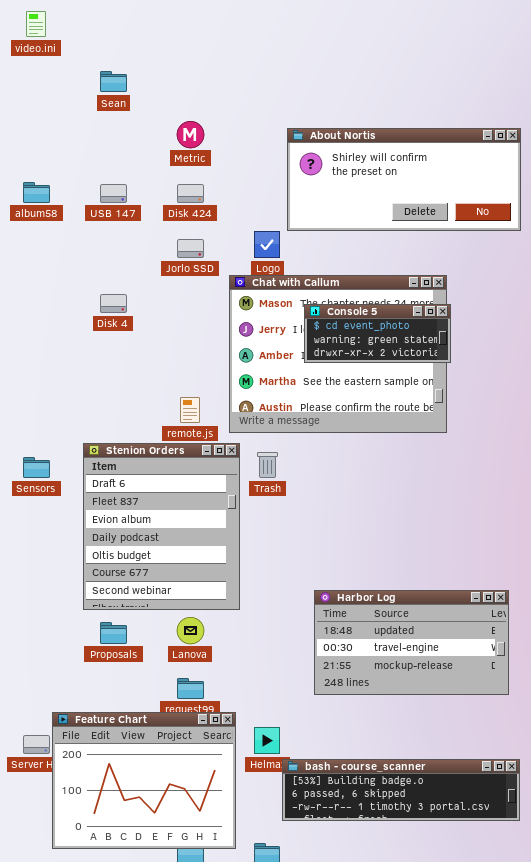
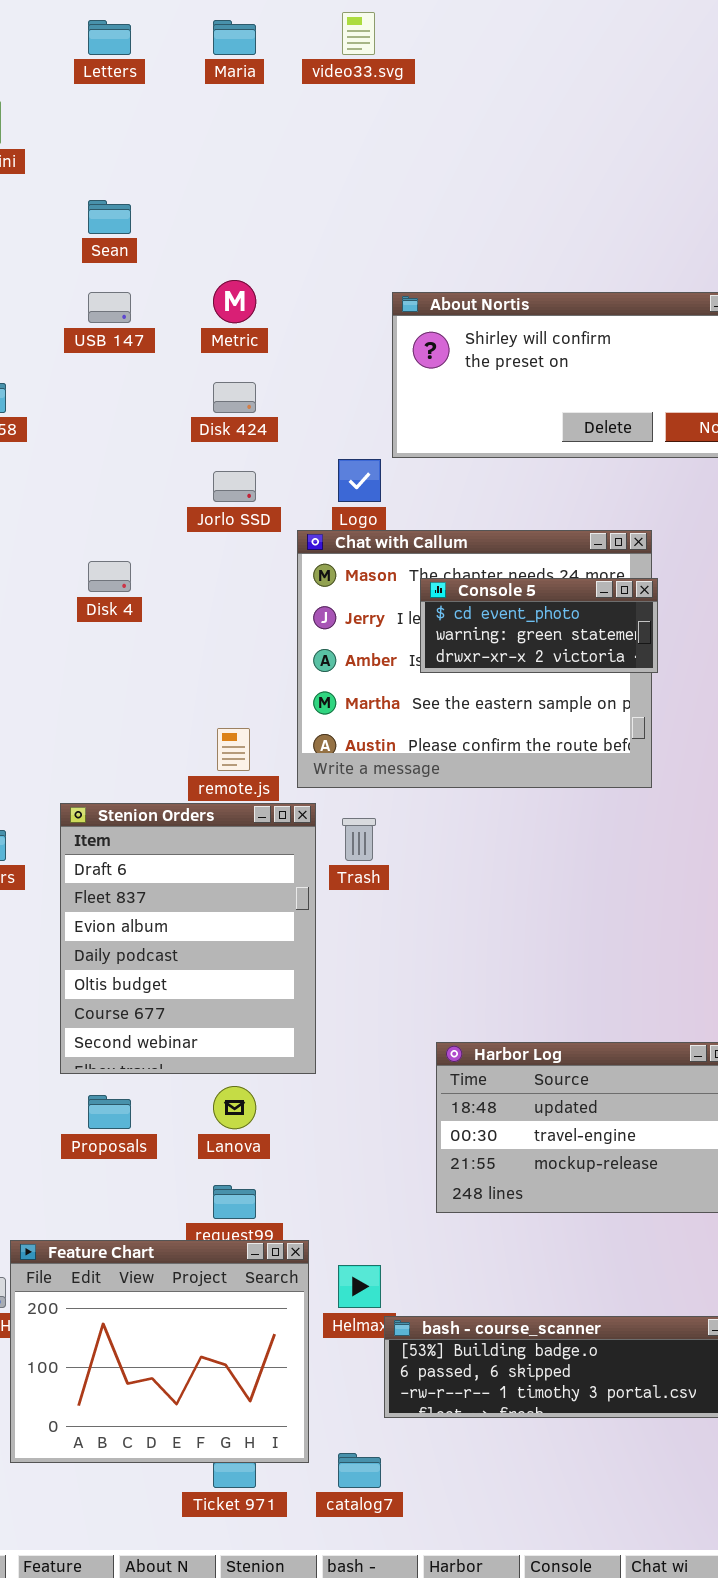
USB 147: [100,184,127,203] -> [88,292,131,323], moved

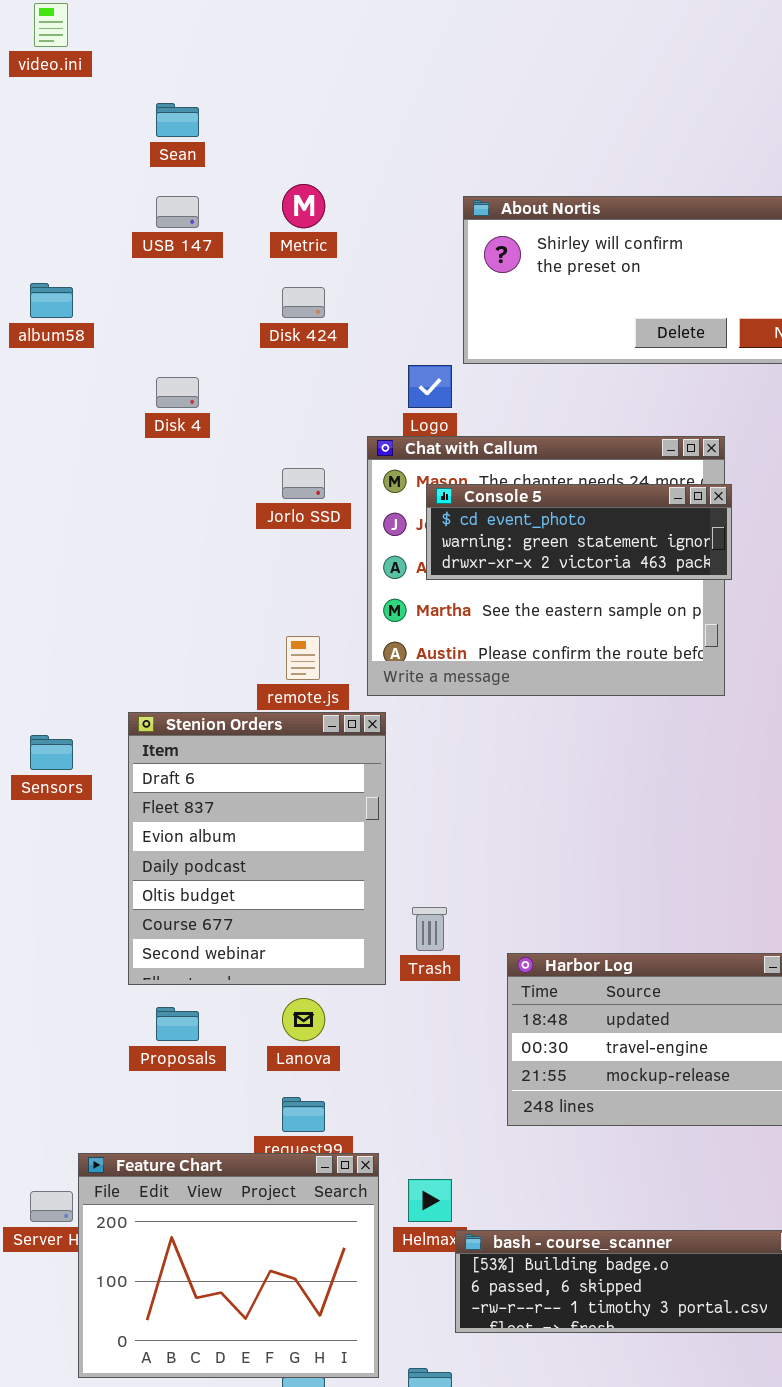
Jorlo SSD: [213,471,256,502] -> [282,468,325,499], moved
Disk 4: [88,561,131,592] -> [156,377,199,408], moved
Console 5: [420,578,658,673] -> [426,484,732,580], resized
Trash: [342,818,376,861] -> [412,907,447,951], moved

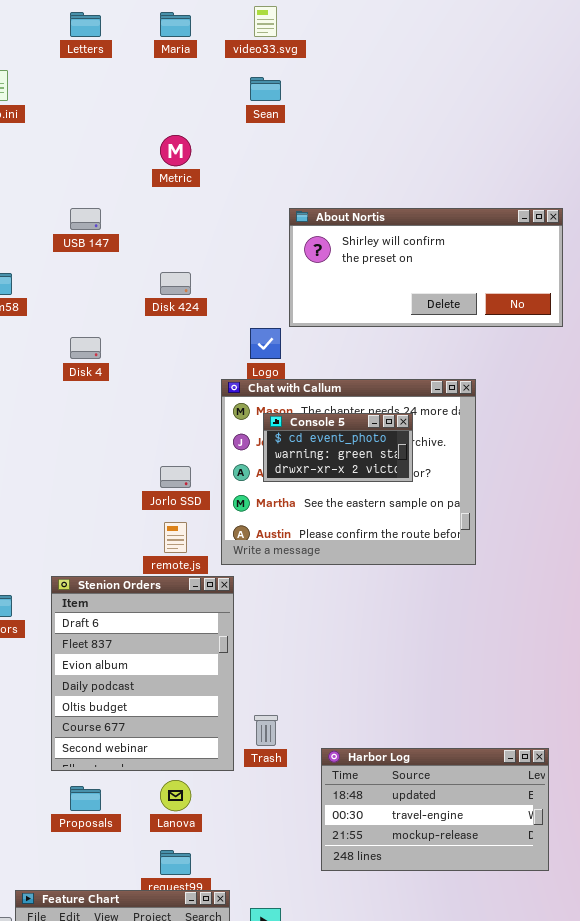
Sean: [156,103,199,137] -> [250,77,281,101], moved
Metric: [282,184,325,228] -> [160,135,191,166], moved
Jorlo SSD: [282,468,325,499] -> [160,466,191,488], moved
Console 5: [426,484,732,580] -> [263,413,413,482], resized

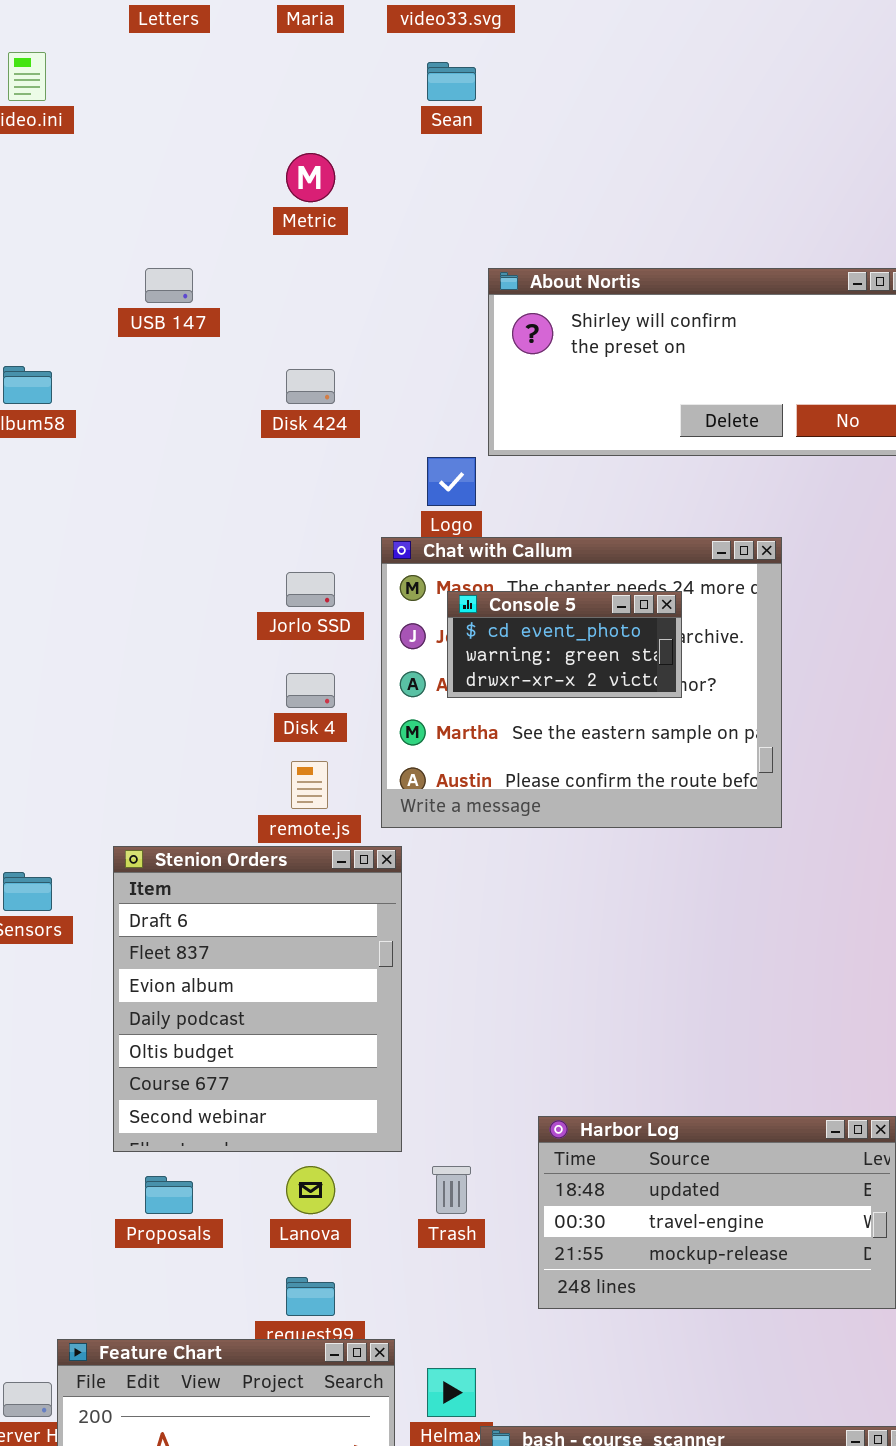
Disk 4: [70,337,101,359] -> [286,673,335,708], moved
Jorlo SSD: [160,466,191,488] -> [286,572,335,607], moved
Trash: [254,715,278,746] -> [432,1166,471,1214], moved

